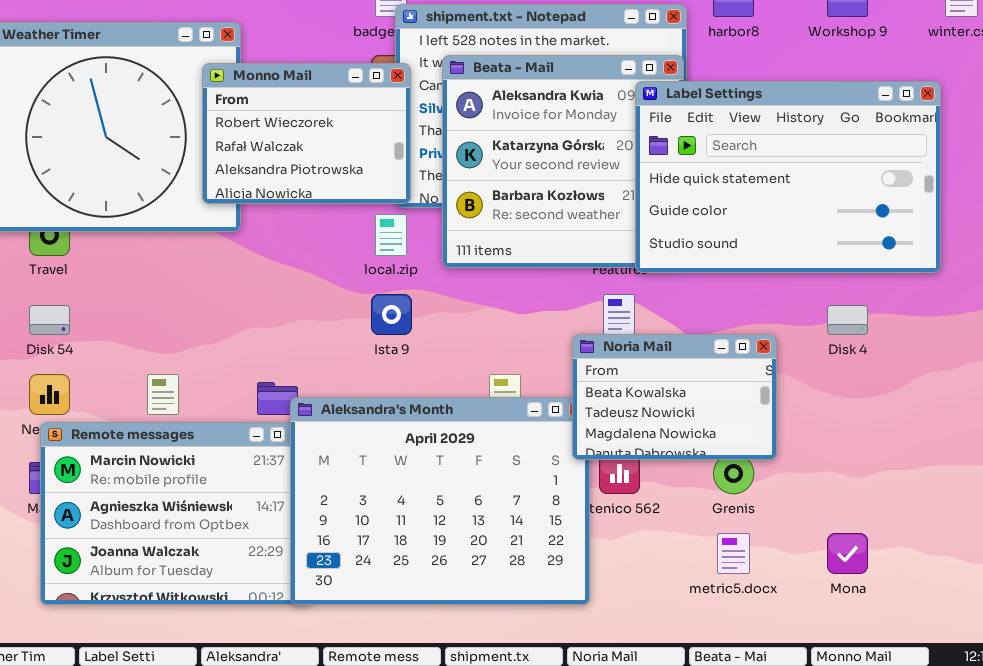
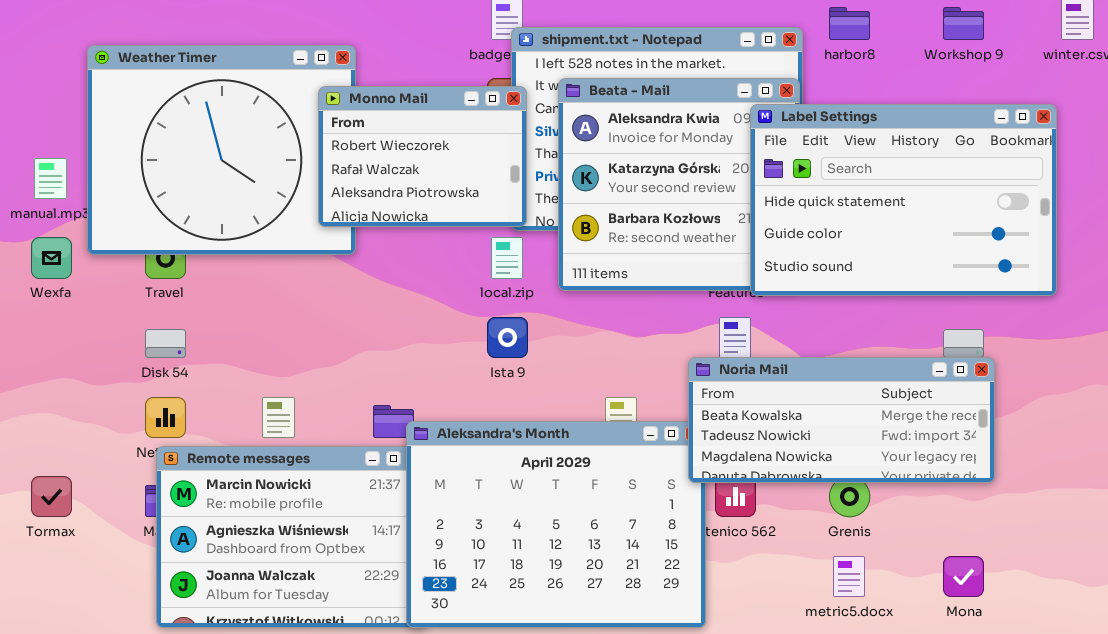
Noria Mail: [572,334,777,460] -> [688,357,995,483], resized

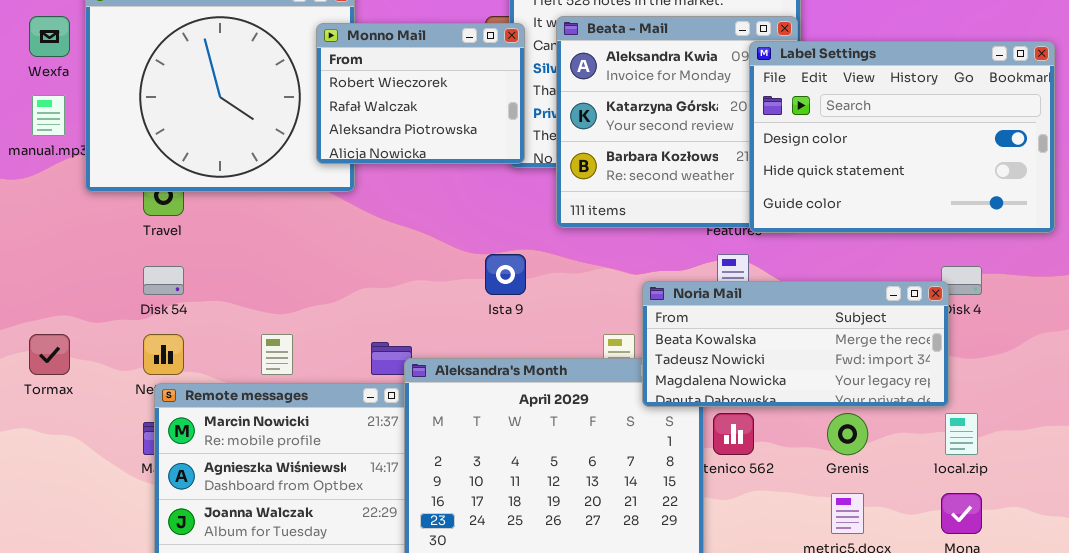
Label Settings: [750,104,1057,296] -> [749,41,1055,233], scrolled up 1 row
Wexfa: [31,237,72,279] -> [29,16,70,57], moved
local.zip: [491,237,523,279] -> [945,413,978,455], moved
Noria Mail: [688,357,995,483] -> [642,281,949,407], moved
Tormax: [31,476,72,517] -> [29,334,70,375], moved

